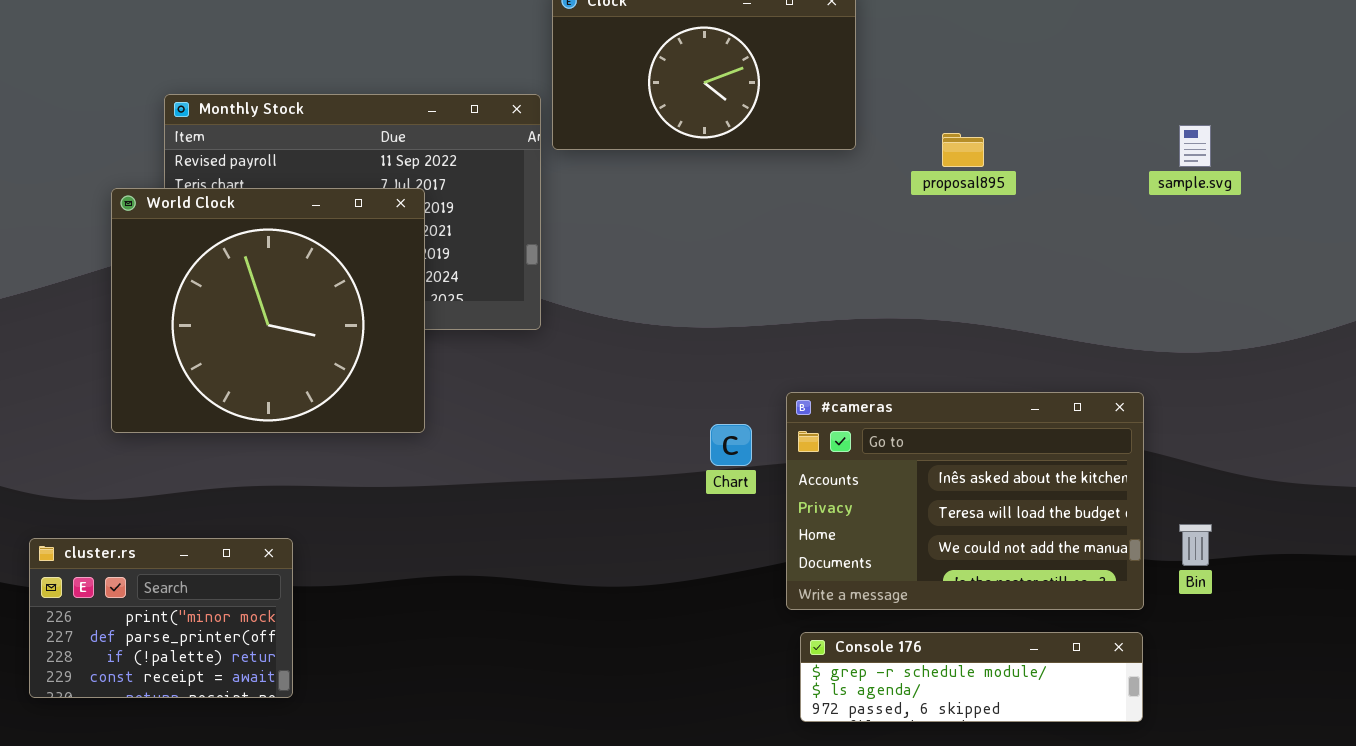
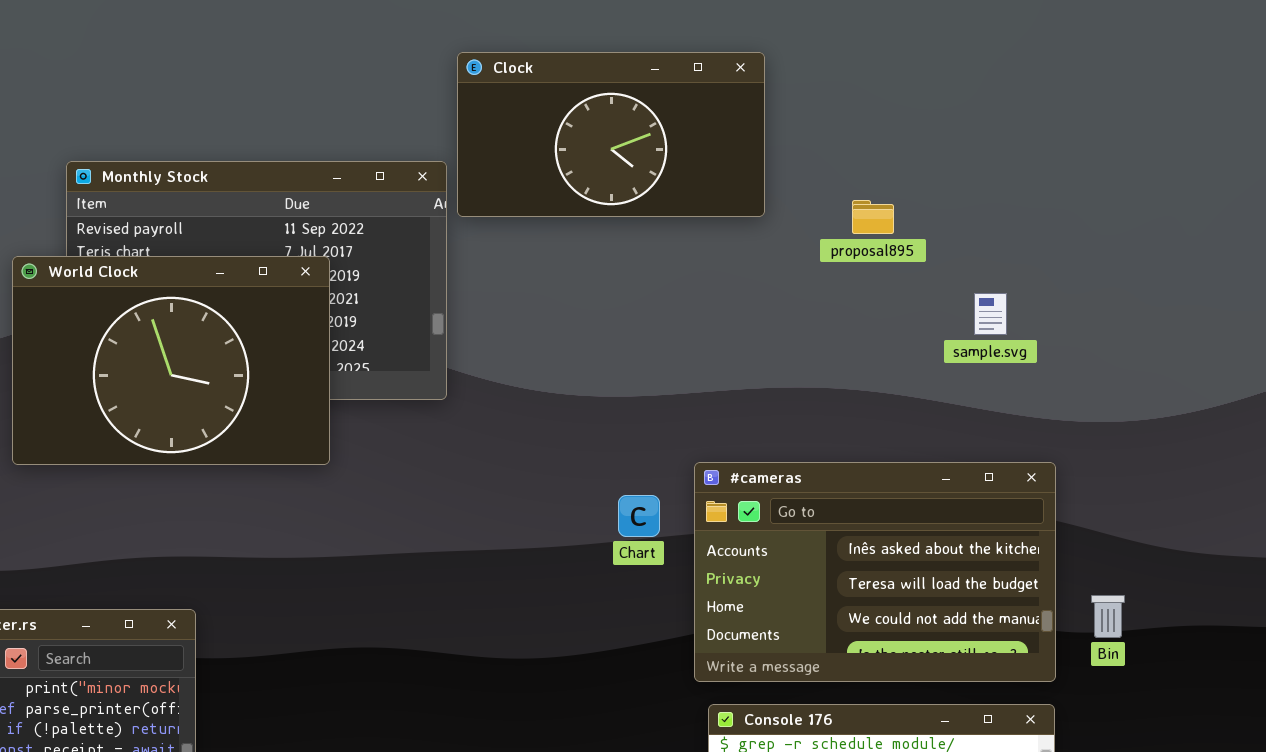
sample.svg: [1179,125,1211,167] -> [974,293,1007,335], moved
World Clock: [111,188,425,433] -> [12,256,330,465], resized

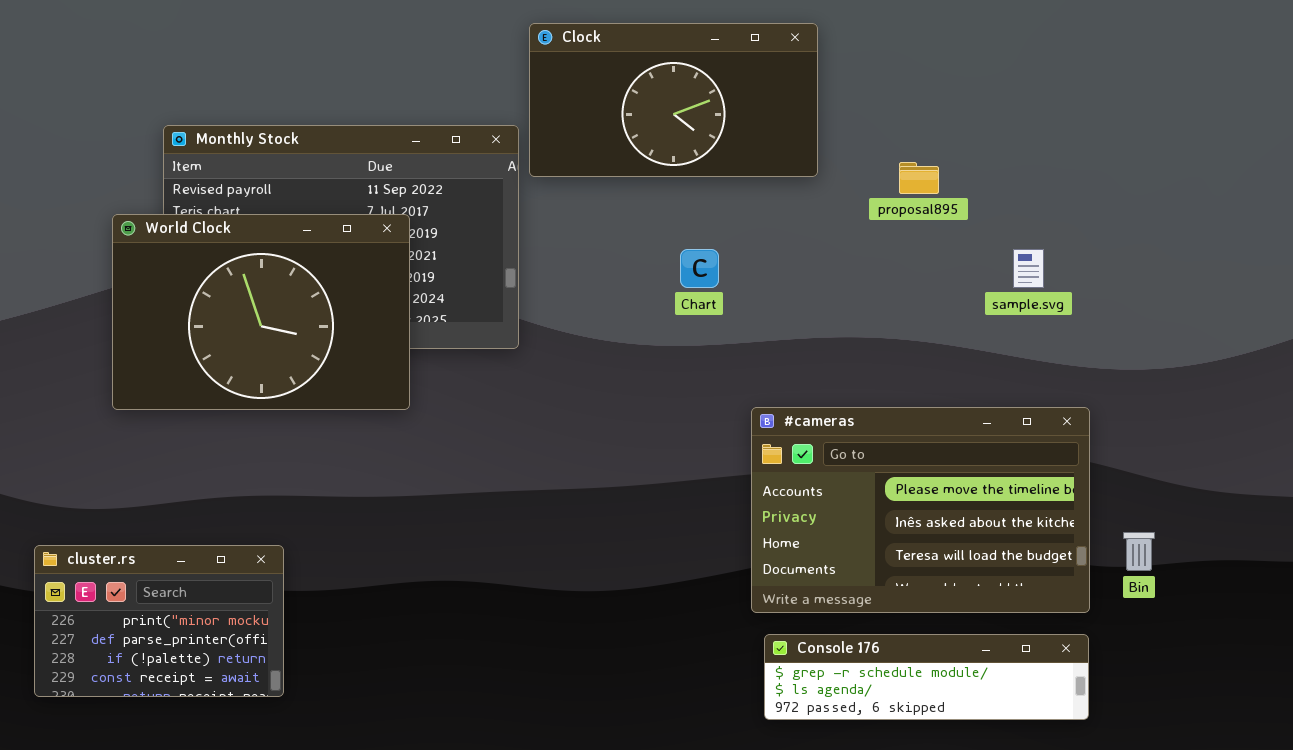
#cameras: [694,462,1056,682] -> [751,407,1090,613], scrolled up 1 row
Chart: [618,495,660,537] -> [680,249,719,288], moved

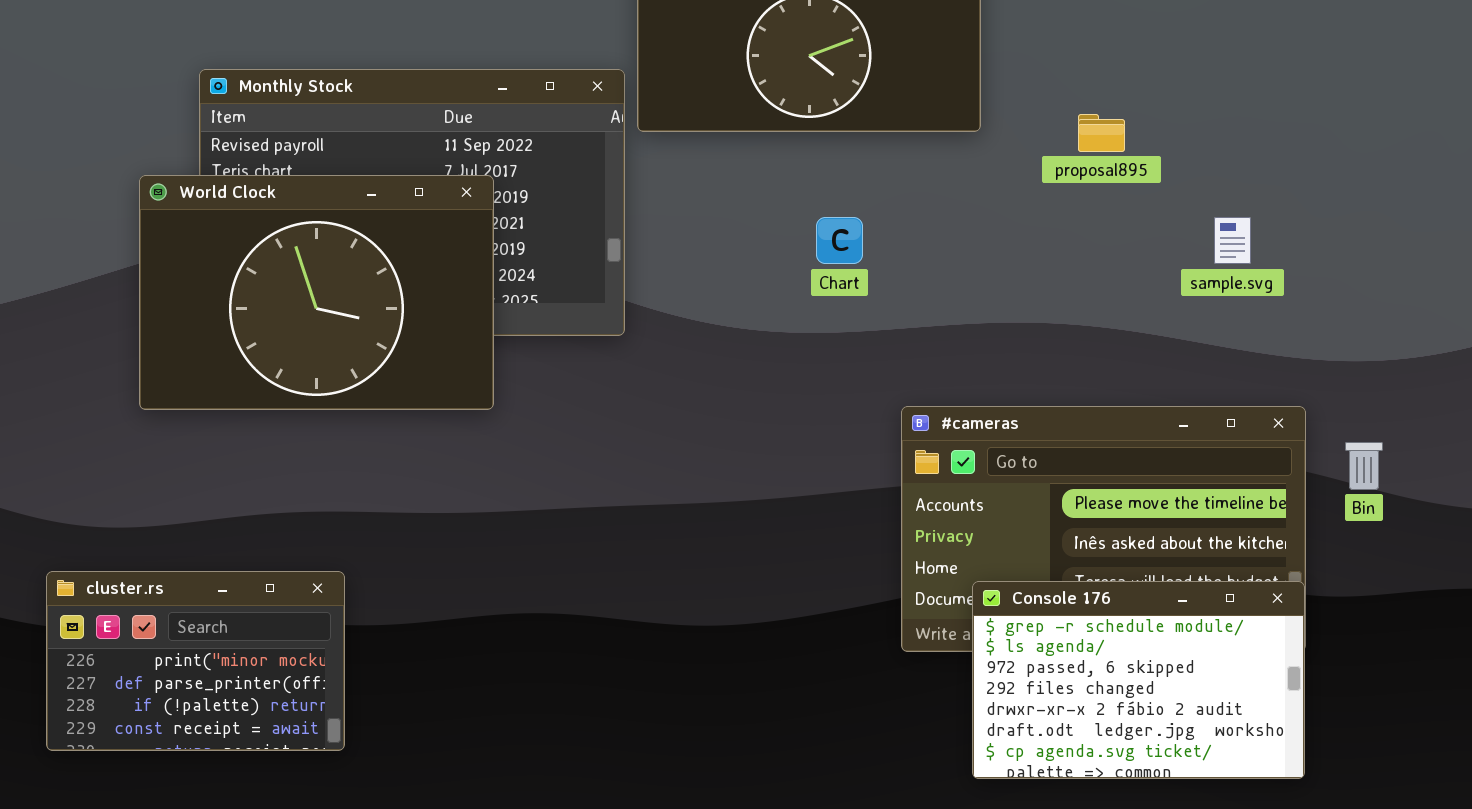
Bin: [1123,532,1155,571] -> [1345,442,1383,490], moved
Console 176: [764,634,1089,720] -> [972,581,1305,779], resized

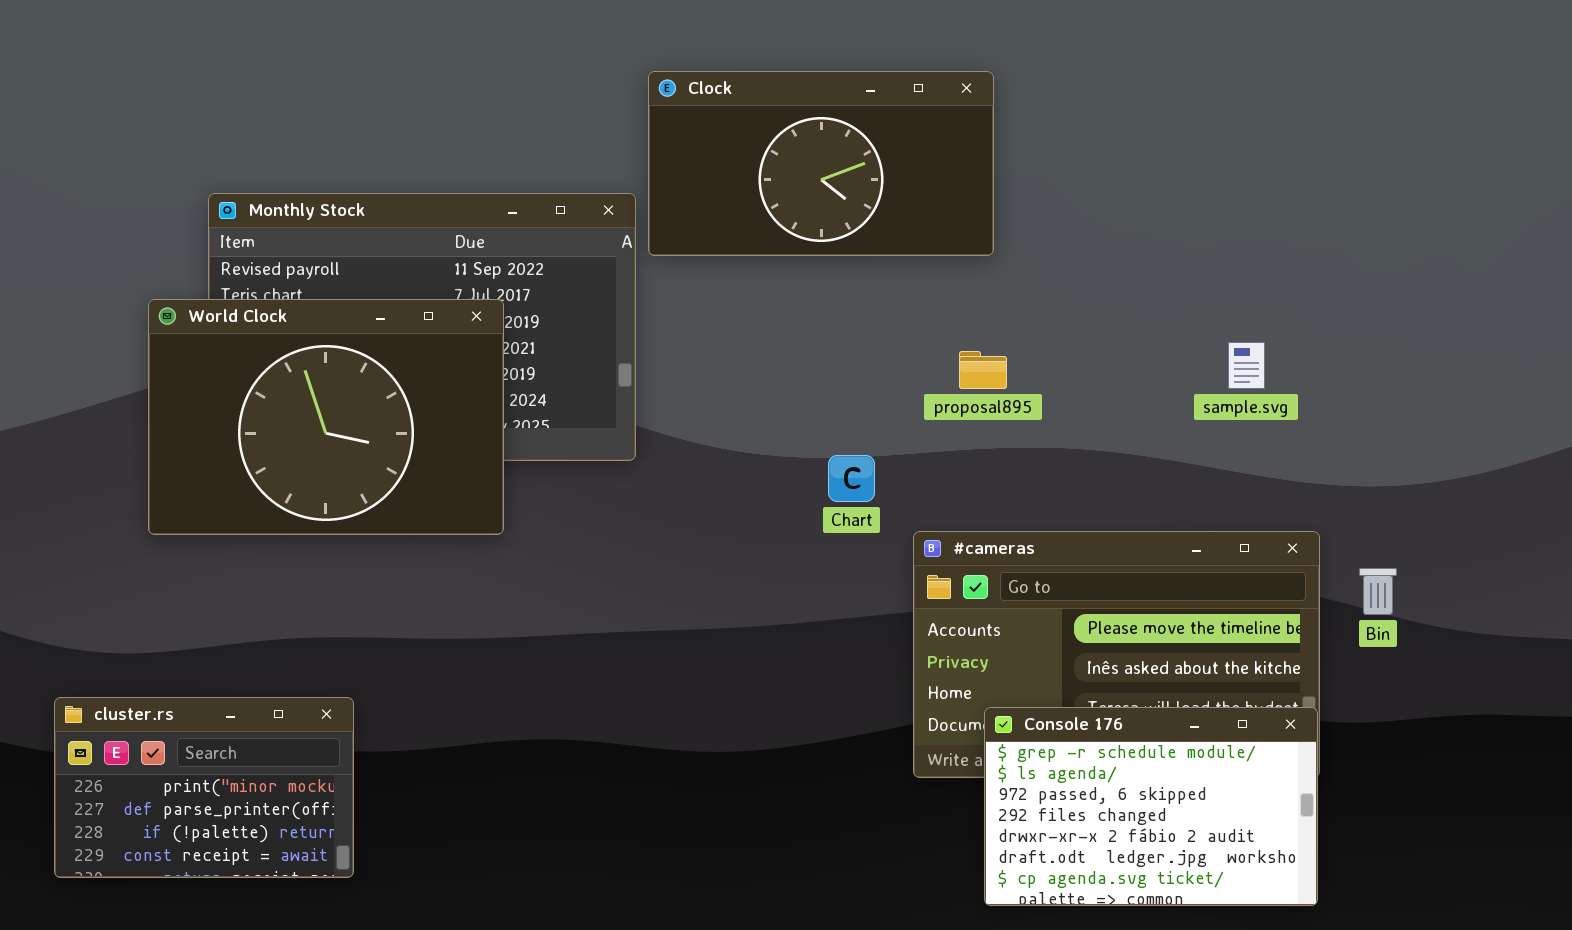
proposal895: [1078,114,1125,152] -> [959,351,1007,389], moved
Chart: [816,217,863,264] -> [828,455,875,502], moved

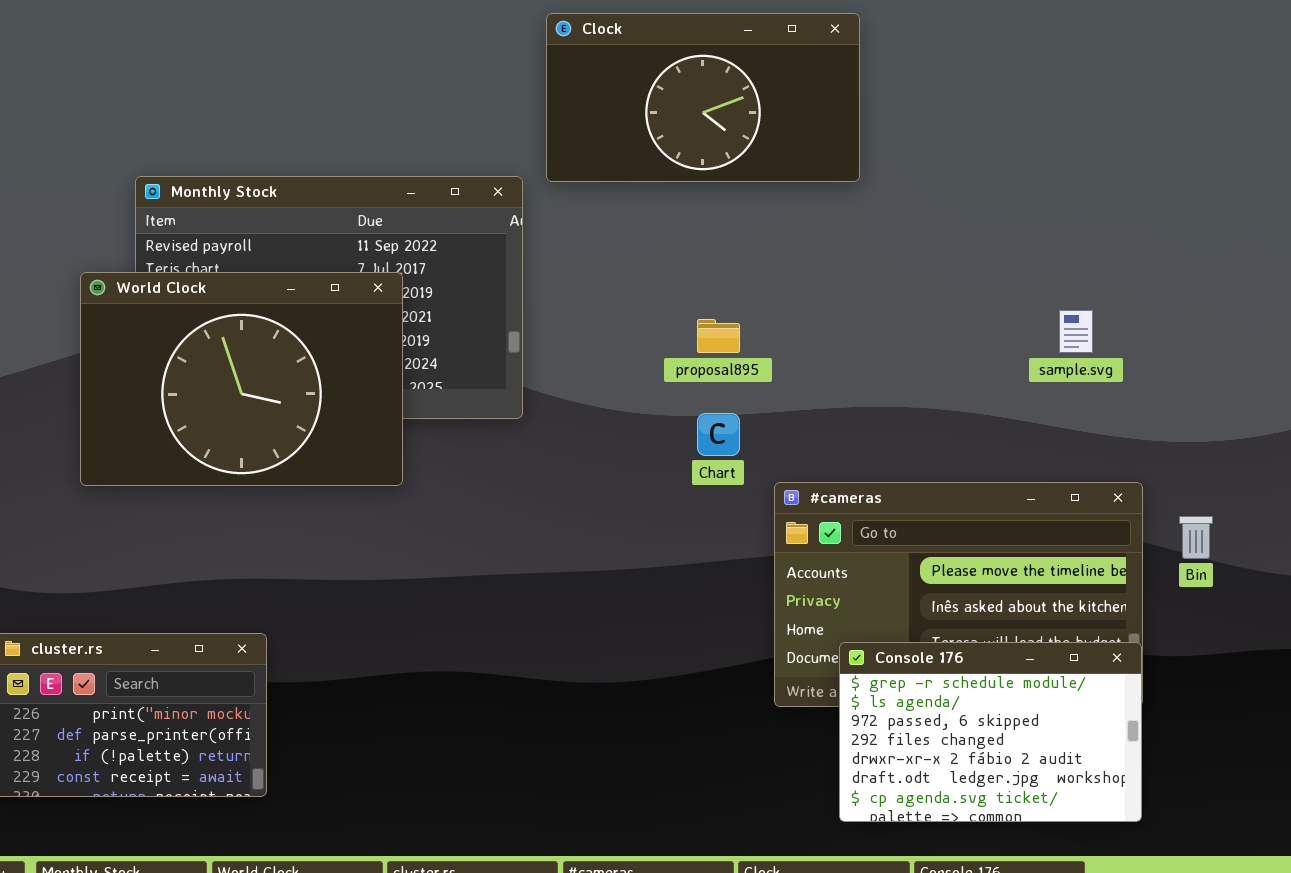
Clock: [648,71,994,256] -> [546,13,860,182], moved
proposal895: [959,351,1007,389] -> [697,319,740,353], moved

